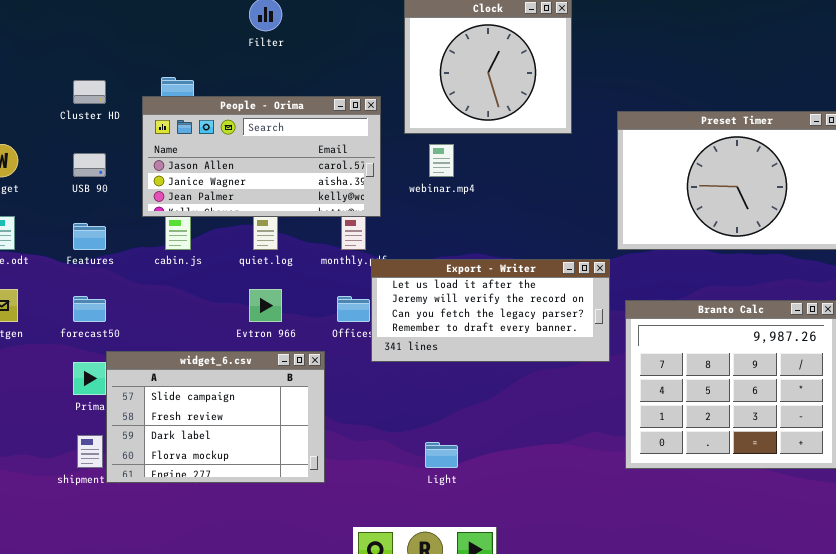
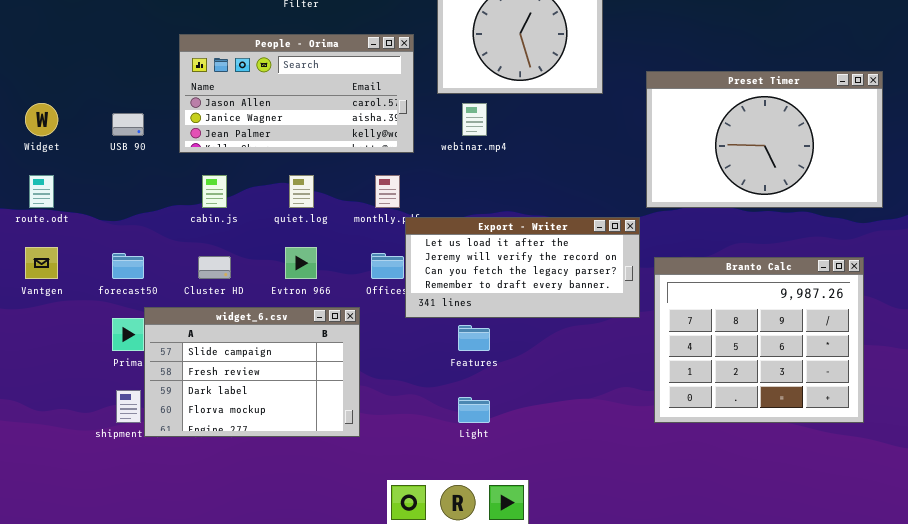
Cluster HD: [73,80,106,104] -> [198,256,231,279], moved
People - Orima: [142,96,381,217] -> [179,34,414,153], moved
Features: [73,223,106,250] -> [458,325,490,351], moved

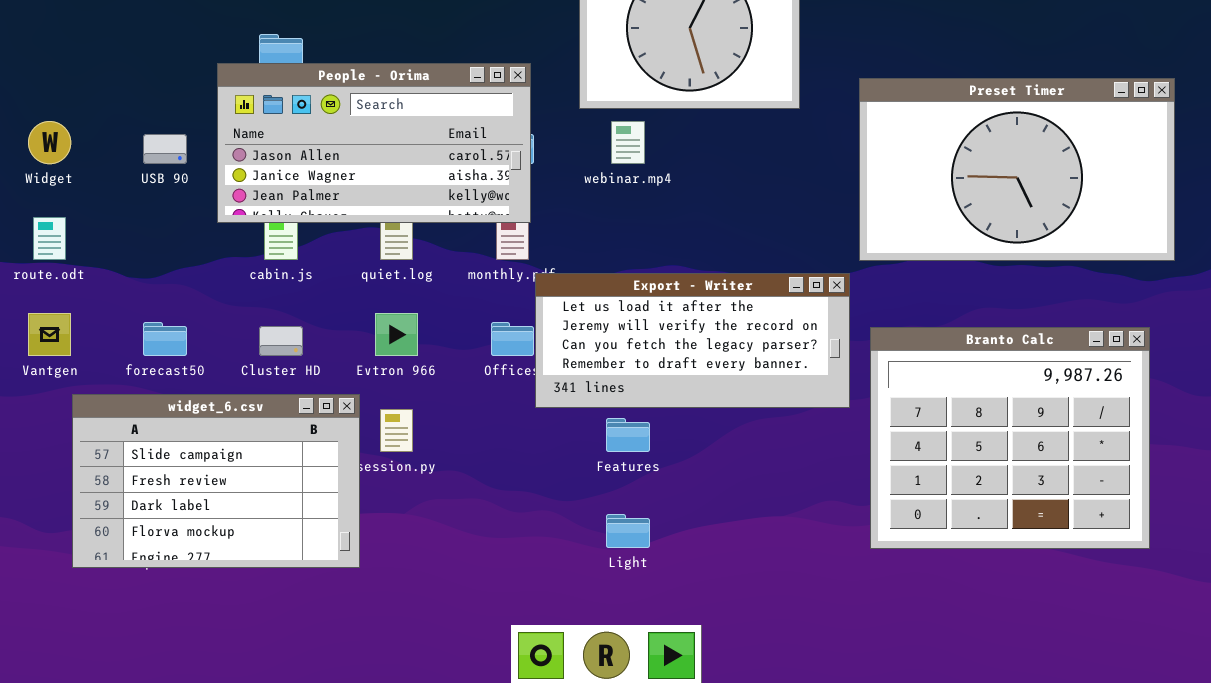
People - Orima: [179,34,414,153] -> [217,63,531,223], moved
widget_6.csv: [144,307,360,437] -> [72,394,360,568], moved

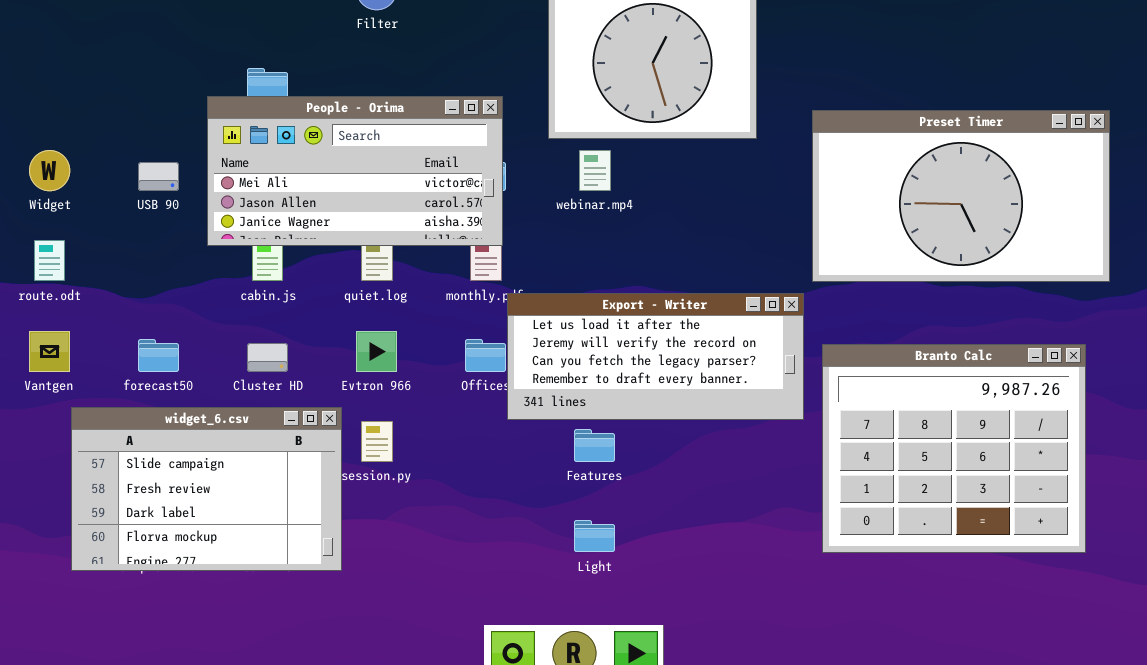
People - Orima: [217,63,531,223] -> [207,96,503,246], scrolled up 1 row

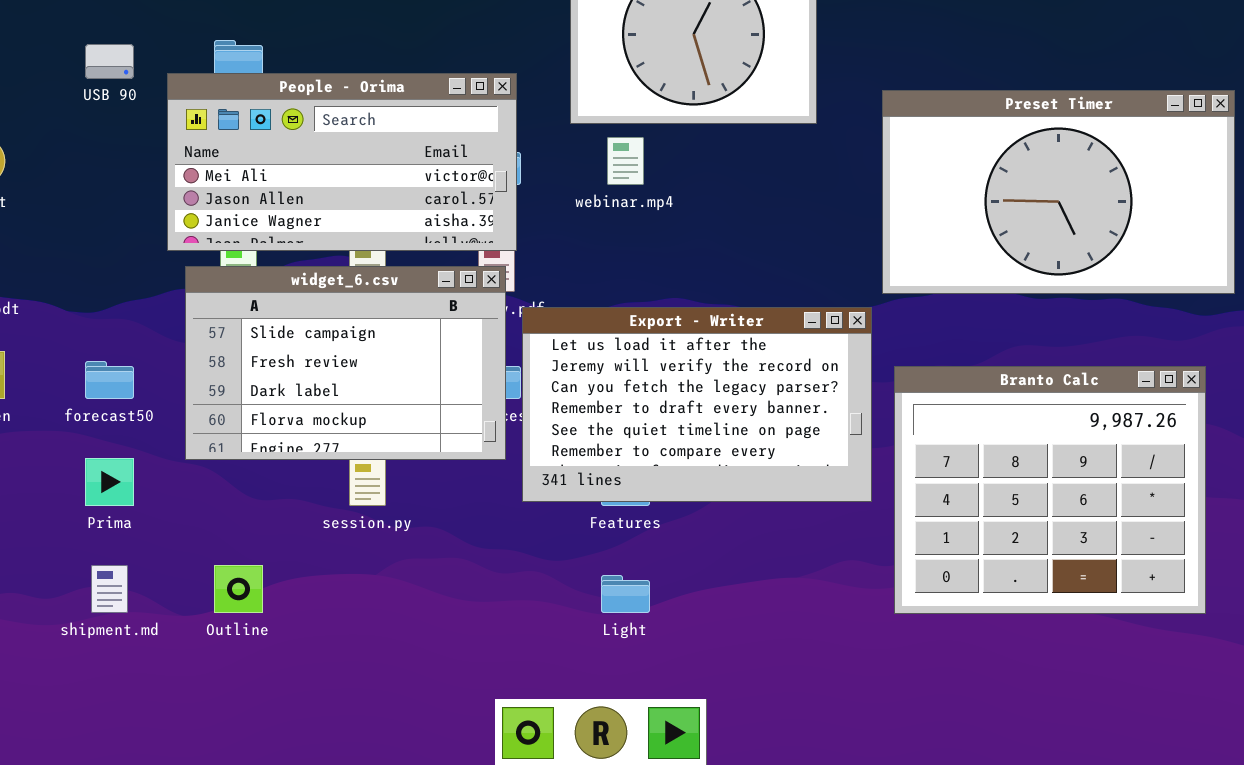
USB 90: [138,162,179,191] -> [85,44,134,79], moved
Export - Writer: [507,293,804,420] -> [522,307,872,502], resized
widget_6.csv: [71,407,342,571] -> [185,266,506,460], moved

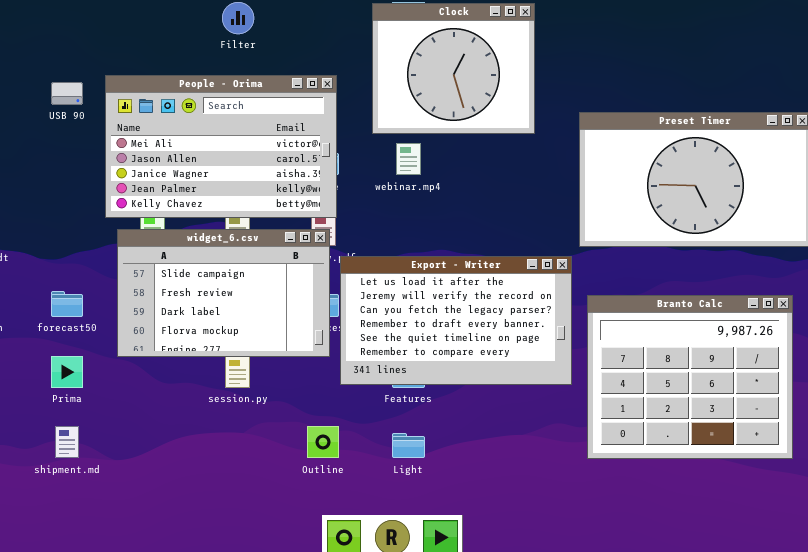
People - Orima: [167,73,517,251] -> [105,75,337,218], resized
Outline: [214,565,263,613] -> [307,426,339,458], moved

